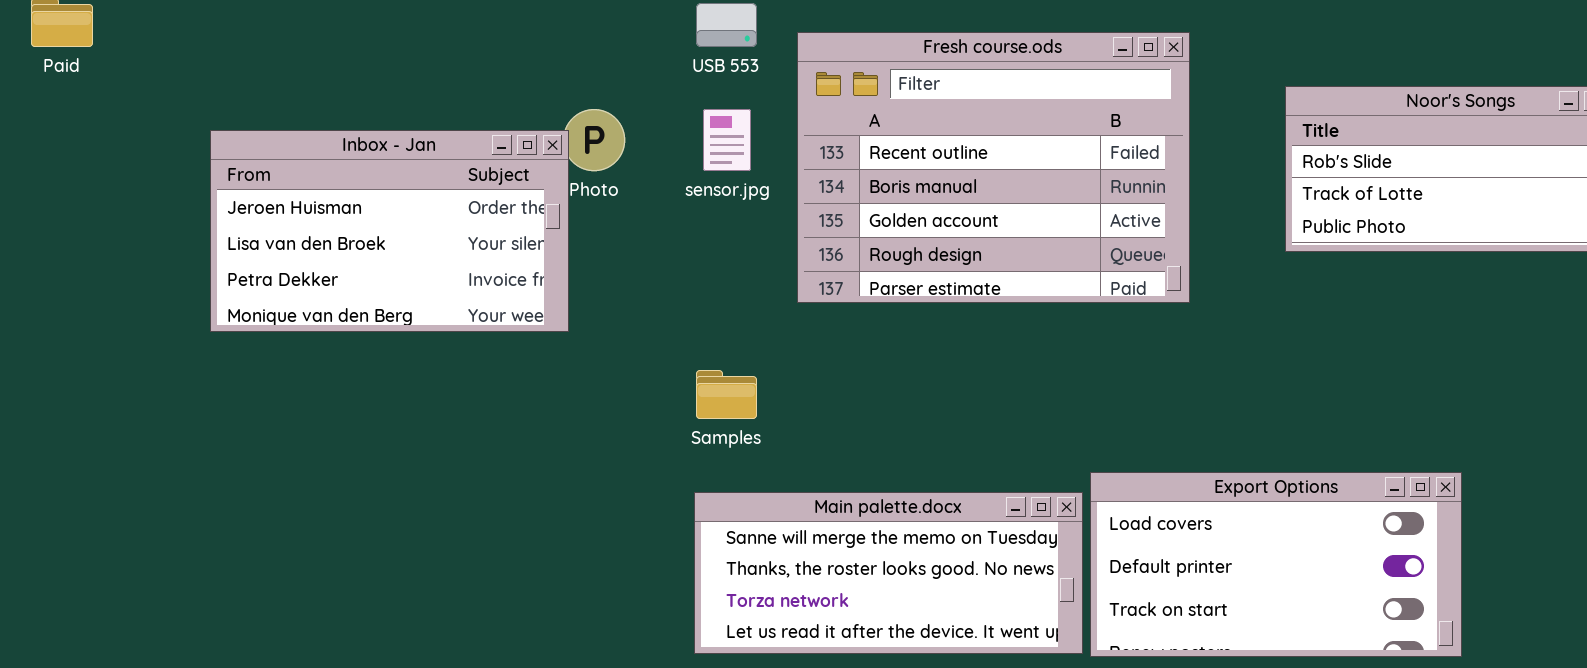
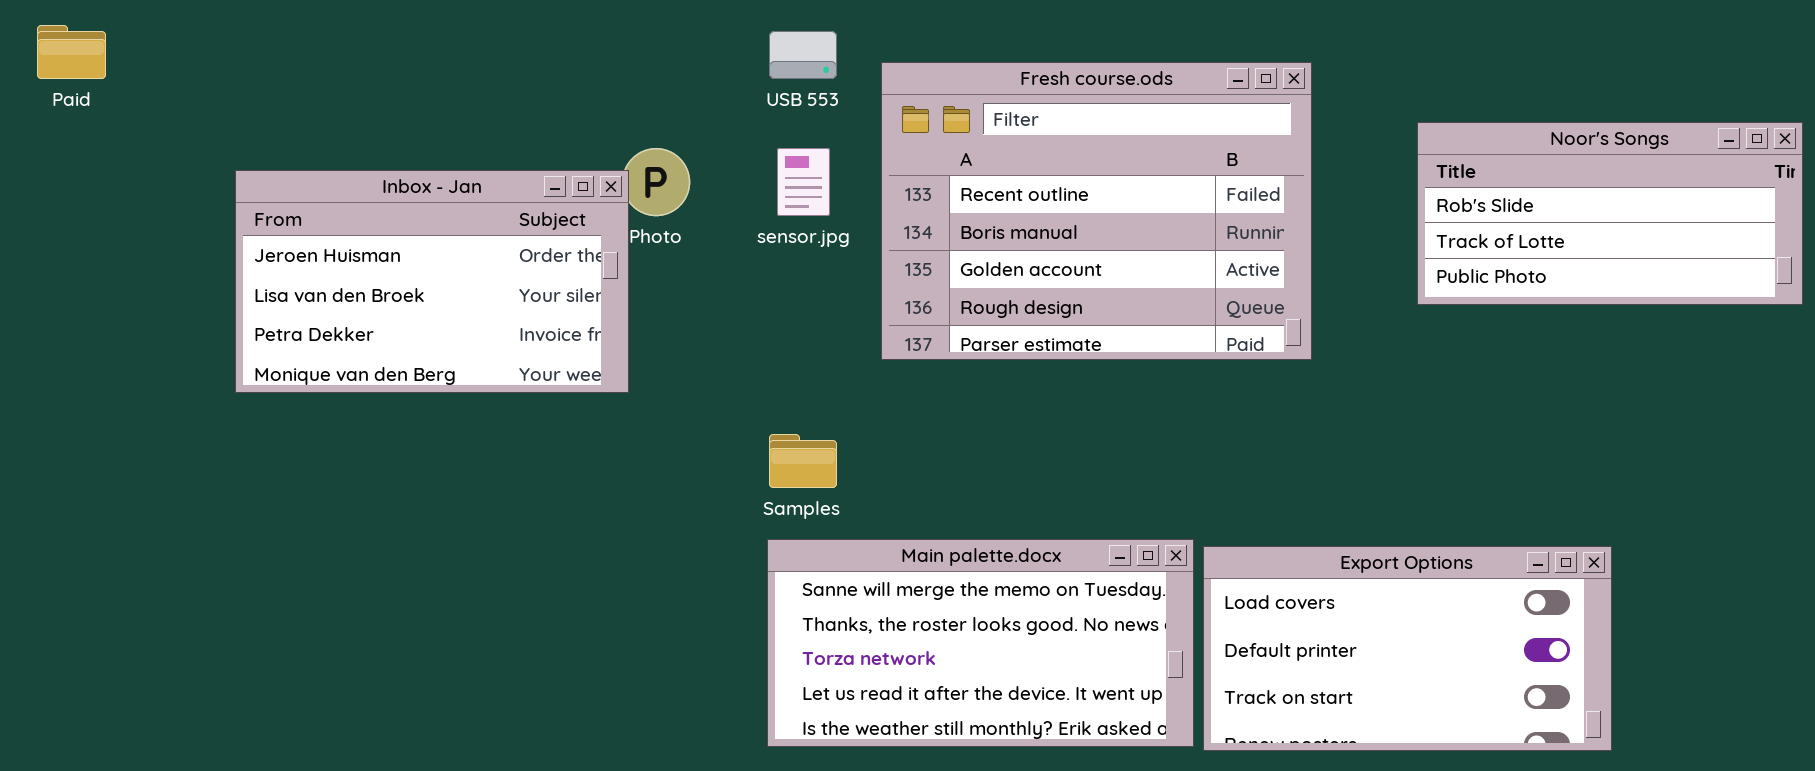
Main palette.docx: [694,492,1083,654] -> [767,539,1194,747], resized

